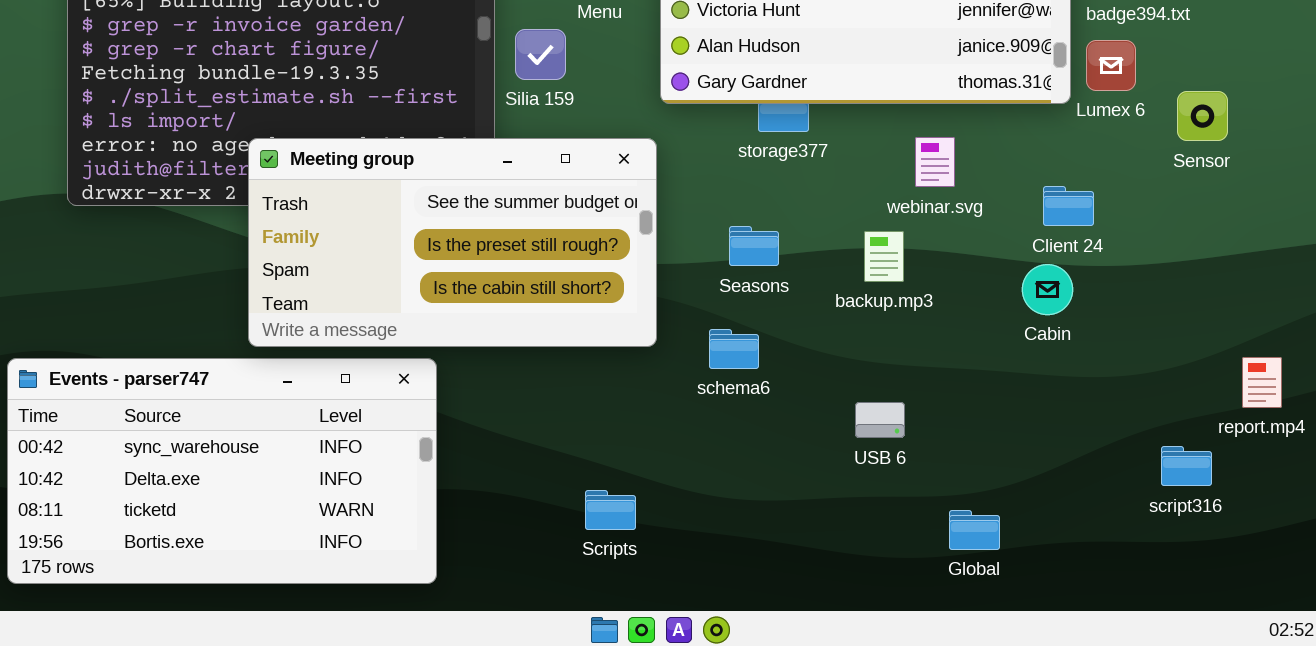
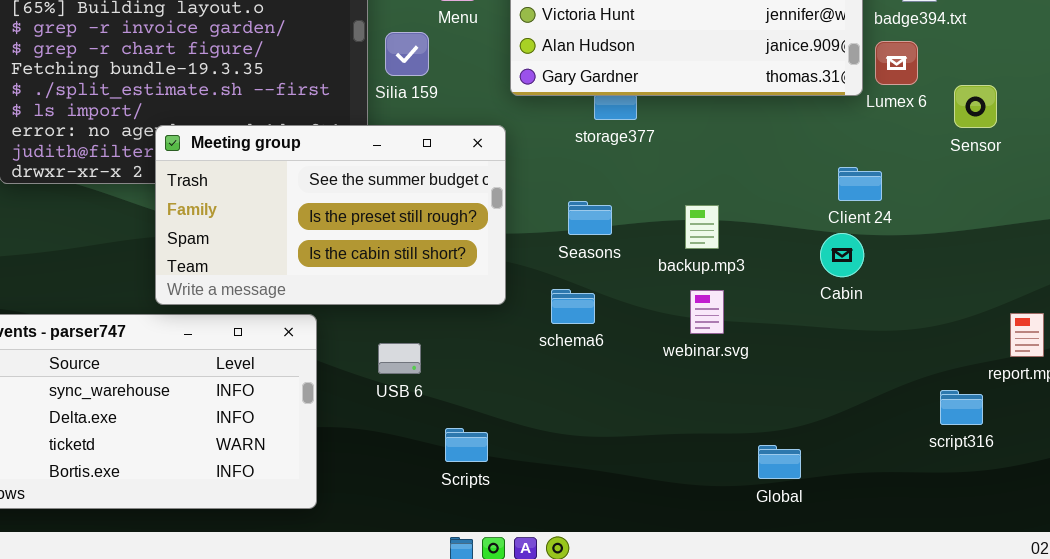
webinar.svg: [915,137,955,187] -> [690,290,724,334], moved
USB 6: [855,402,905,438] -> [378,343,421,374], moved

